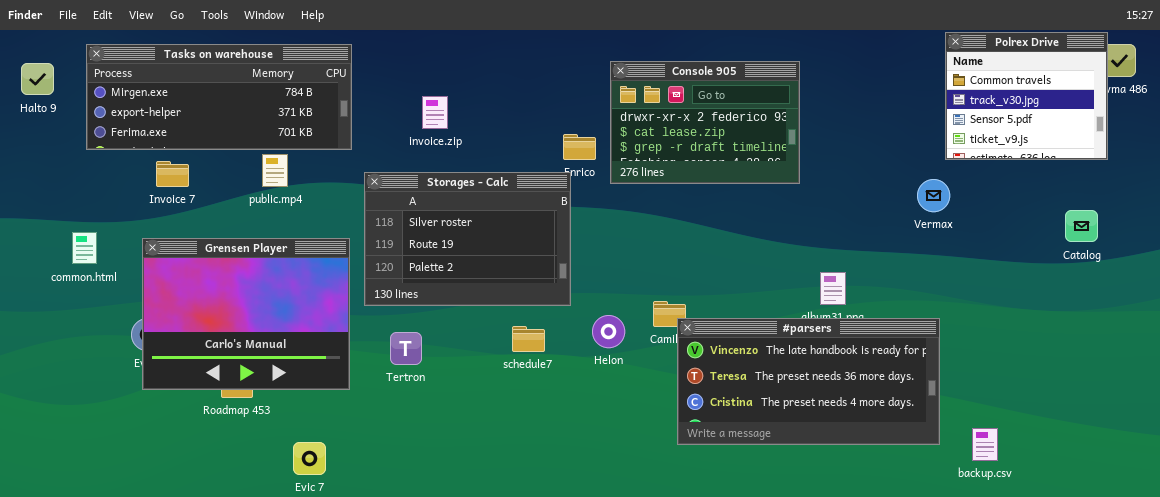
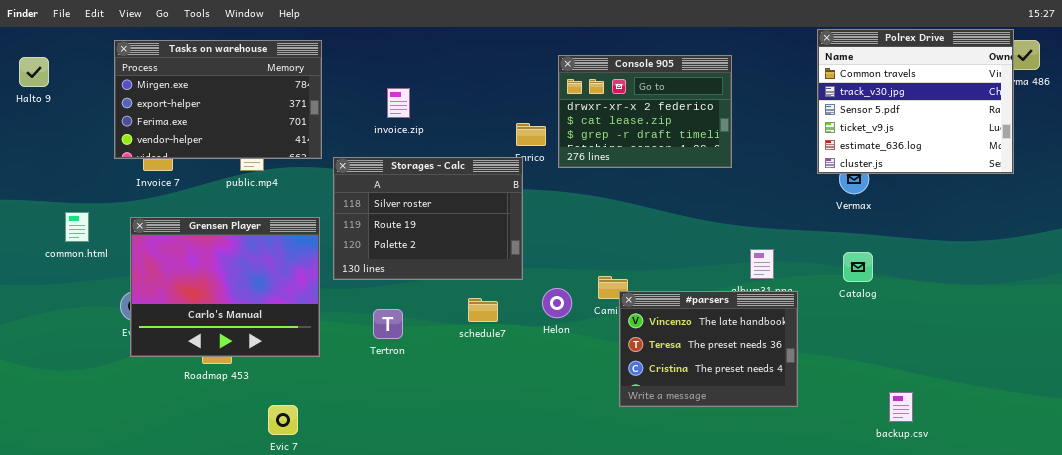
Polrex Drive: [945,32,1108,160] -> [817,29,1014,174], resized
Tasks on warehouse: [86,44,352,150] -> [114,40,322,159], resized
Catalog: [1065,210,1098,242] -> [843,252,873,282], moved
#parsers: [677,318,940,445] -> [619,291,798,407], resized
Tertron: [390,332,422,365] -> [373,309,403,339], moved

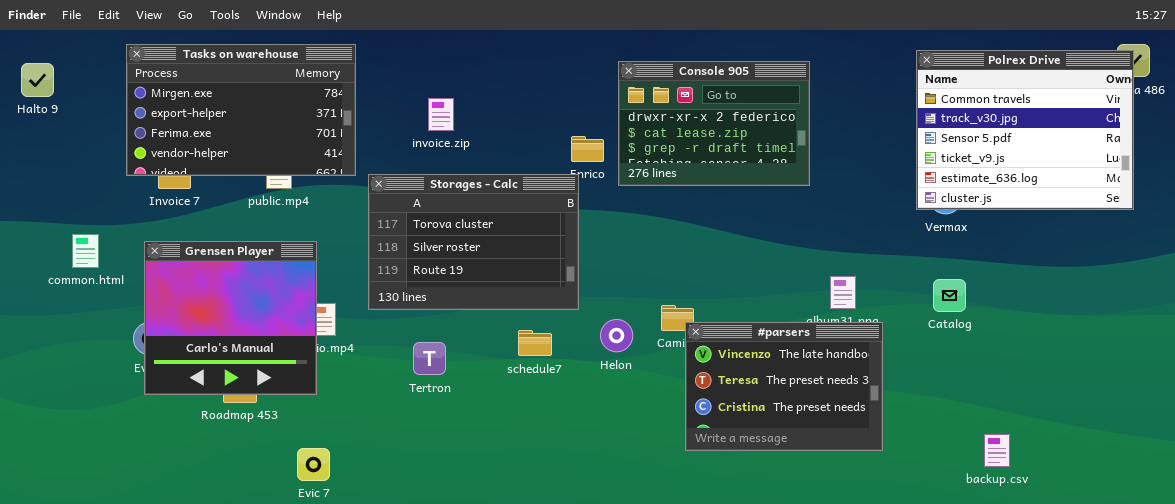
Polrex Drive: [817,29,1014,174] -> [916,50,1134,210], moved
Storages - Calc: [333,157,523,280] -> [368,174,579,310], scrolled up 1 row
Grensen Player: [130,217,320,357] -> [144,241,317,395], resized

